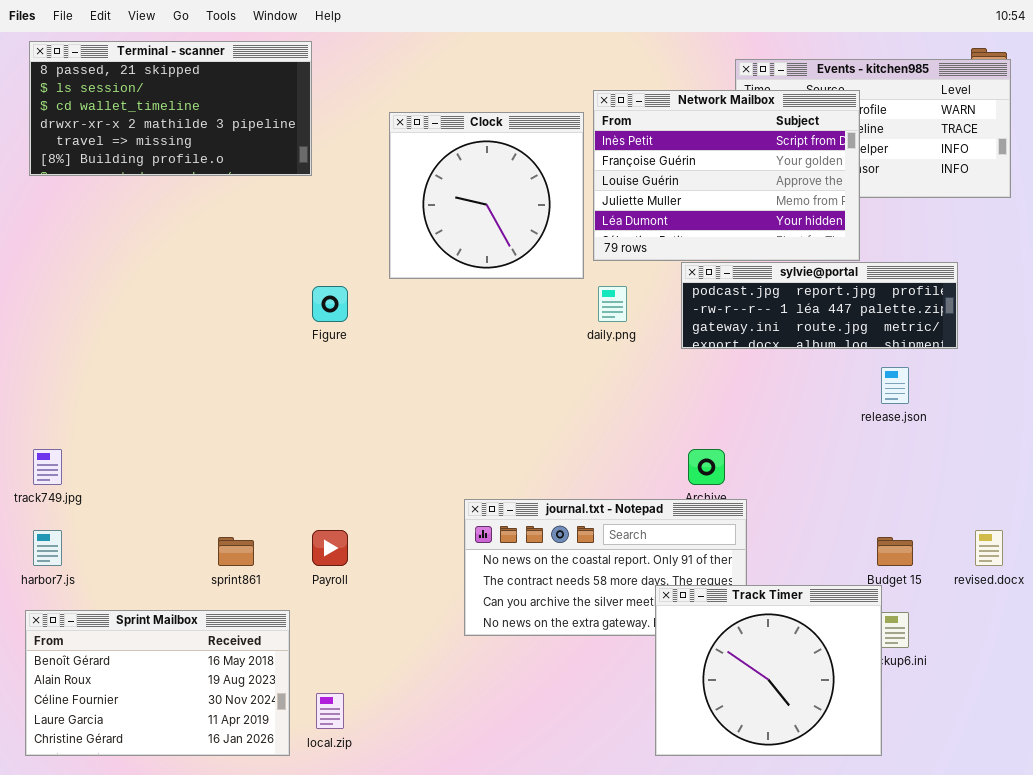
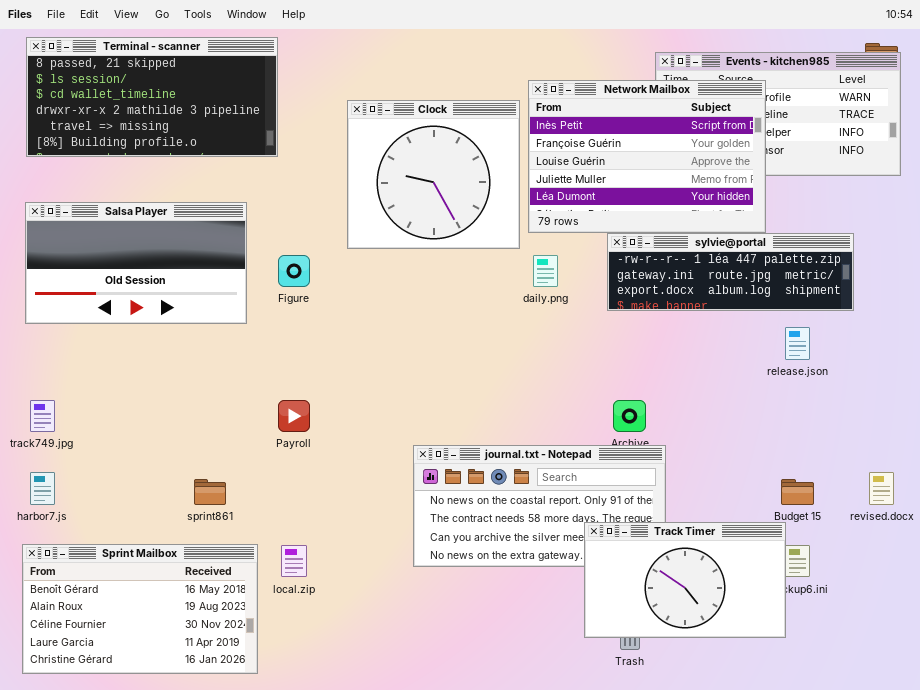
Salsa Player: none -> [25,202,247,324], opened
sylvie@portal: [681,262,958,349] -> [607,233,854,311], scrolled down 1 row
Payroll: [312,530,348,566] -> [278,400,310,432], moved
Track Timer: [655,585,882,756] -> [584,522,786,638], resized
local.zip: [316,693,344,729] -> [281,545,307,577], moved

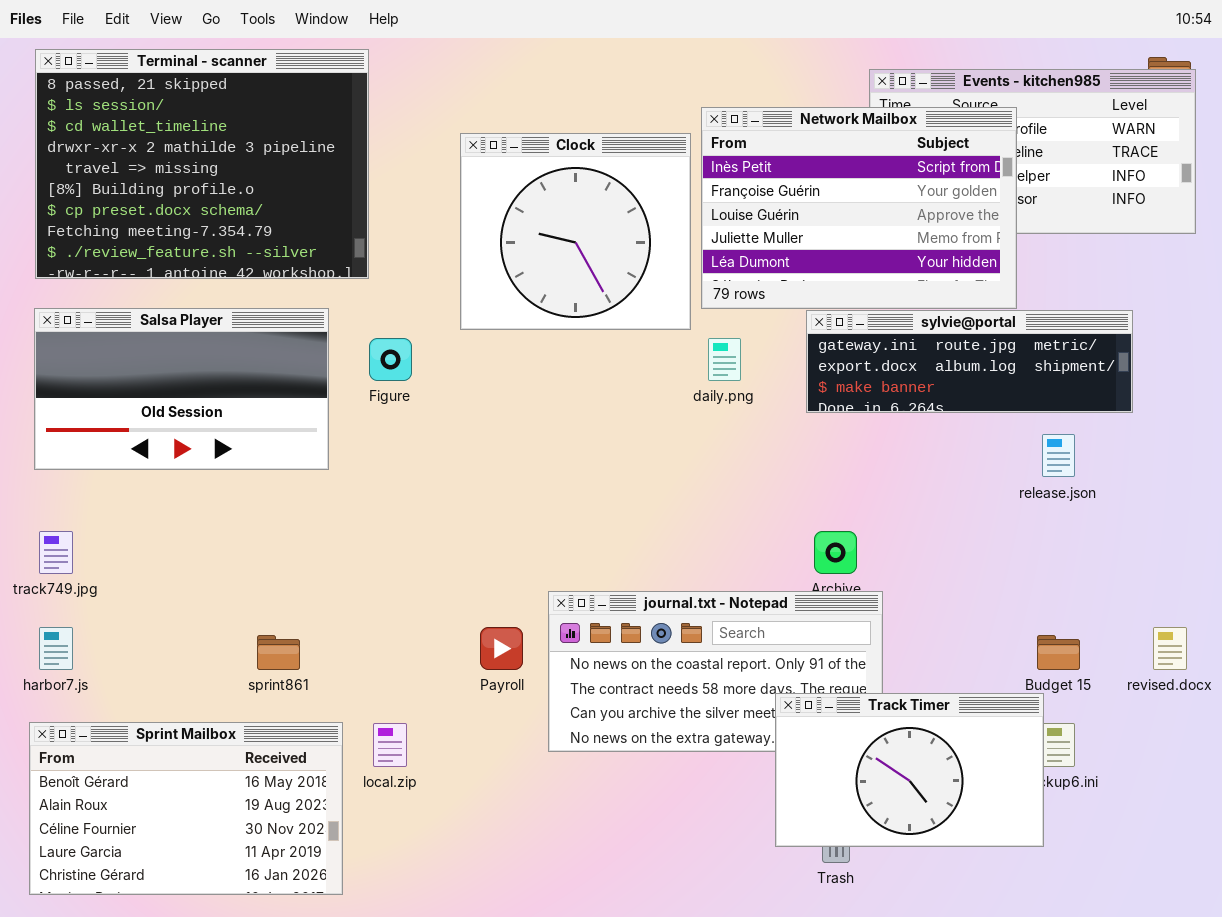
Terminal - scanner: [26,37,278,157] -> [35,49,369,279], resized
Salsa Player: [25,202,247,324] -> [34,308,329,470], moved
sylvie@portal: [607,233,854,311] -> [806,310,1133,413], scrolled down 1 row
Payroll: [278,400,310,432] -> [480,627,523,670], moved

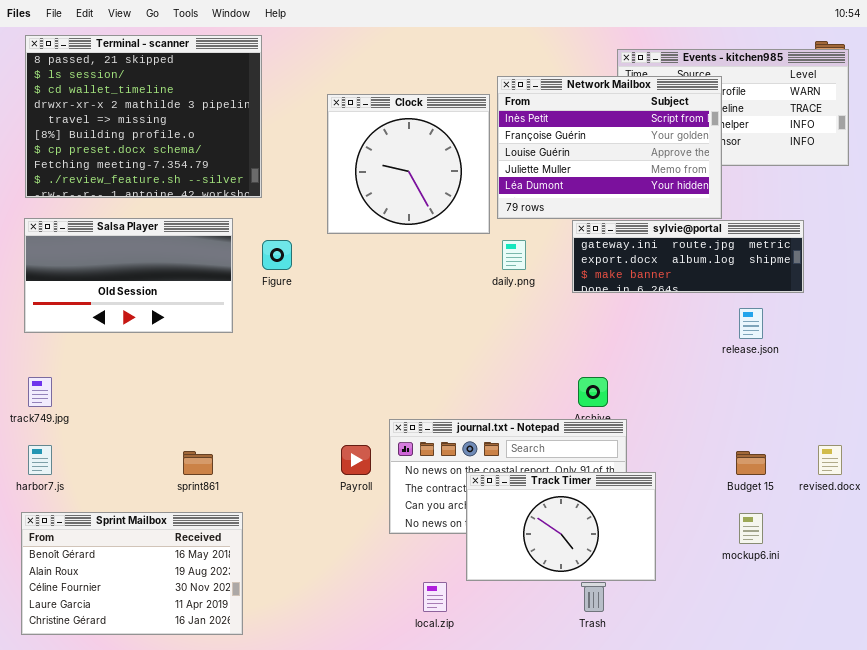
Track Timer: [775,693,1044,847] -> [466,472,656,581], moved
local.zip: [373,723,407,767] -> [423,582,447,612], moved

